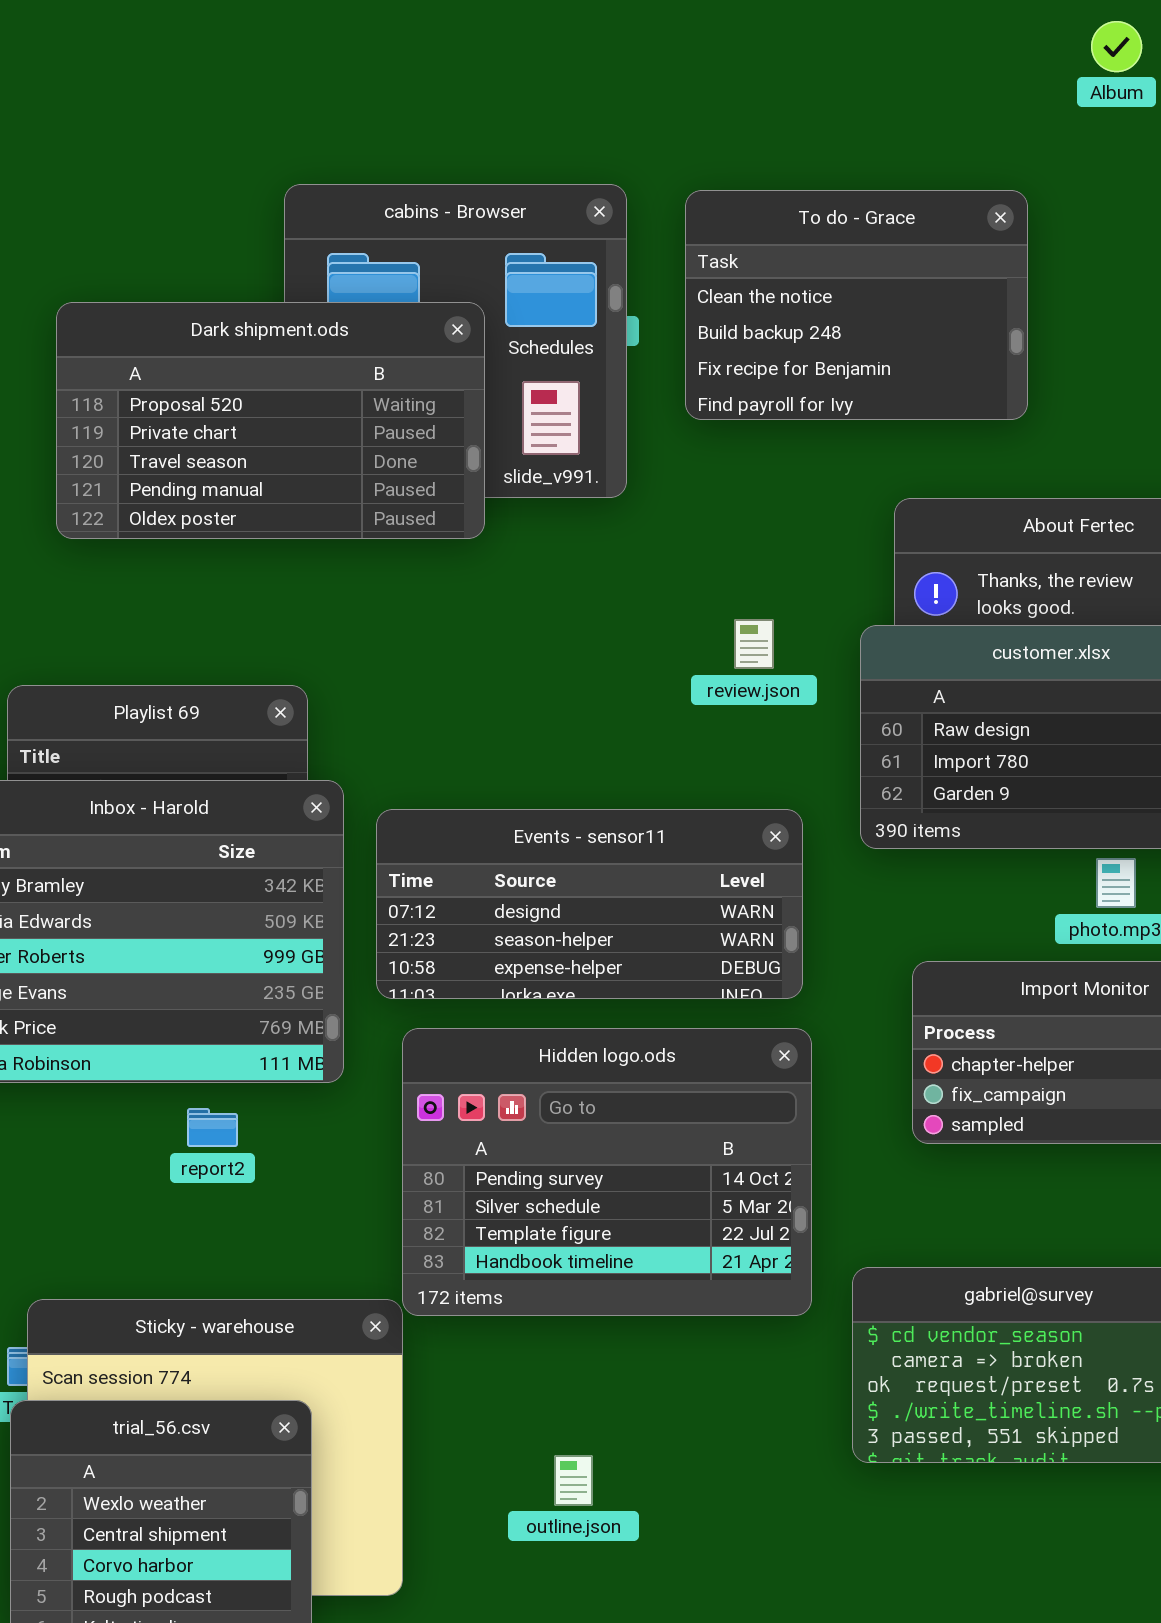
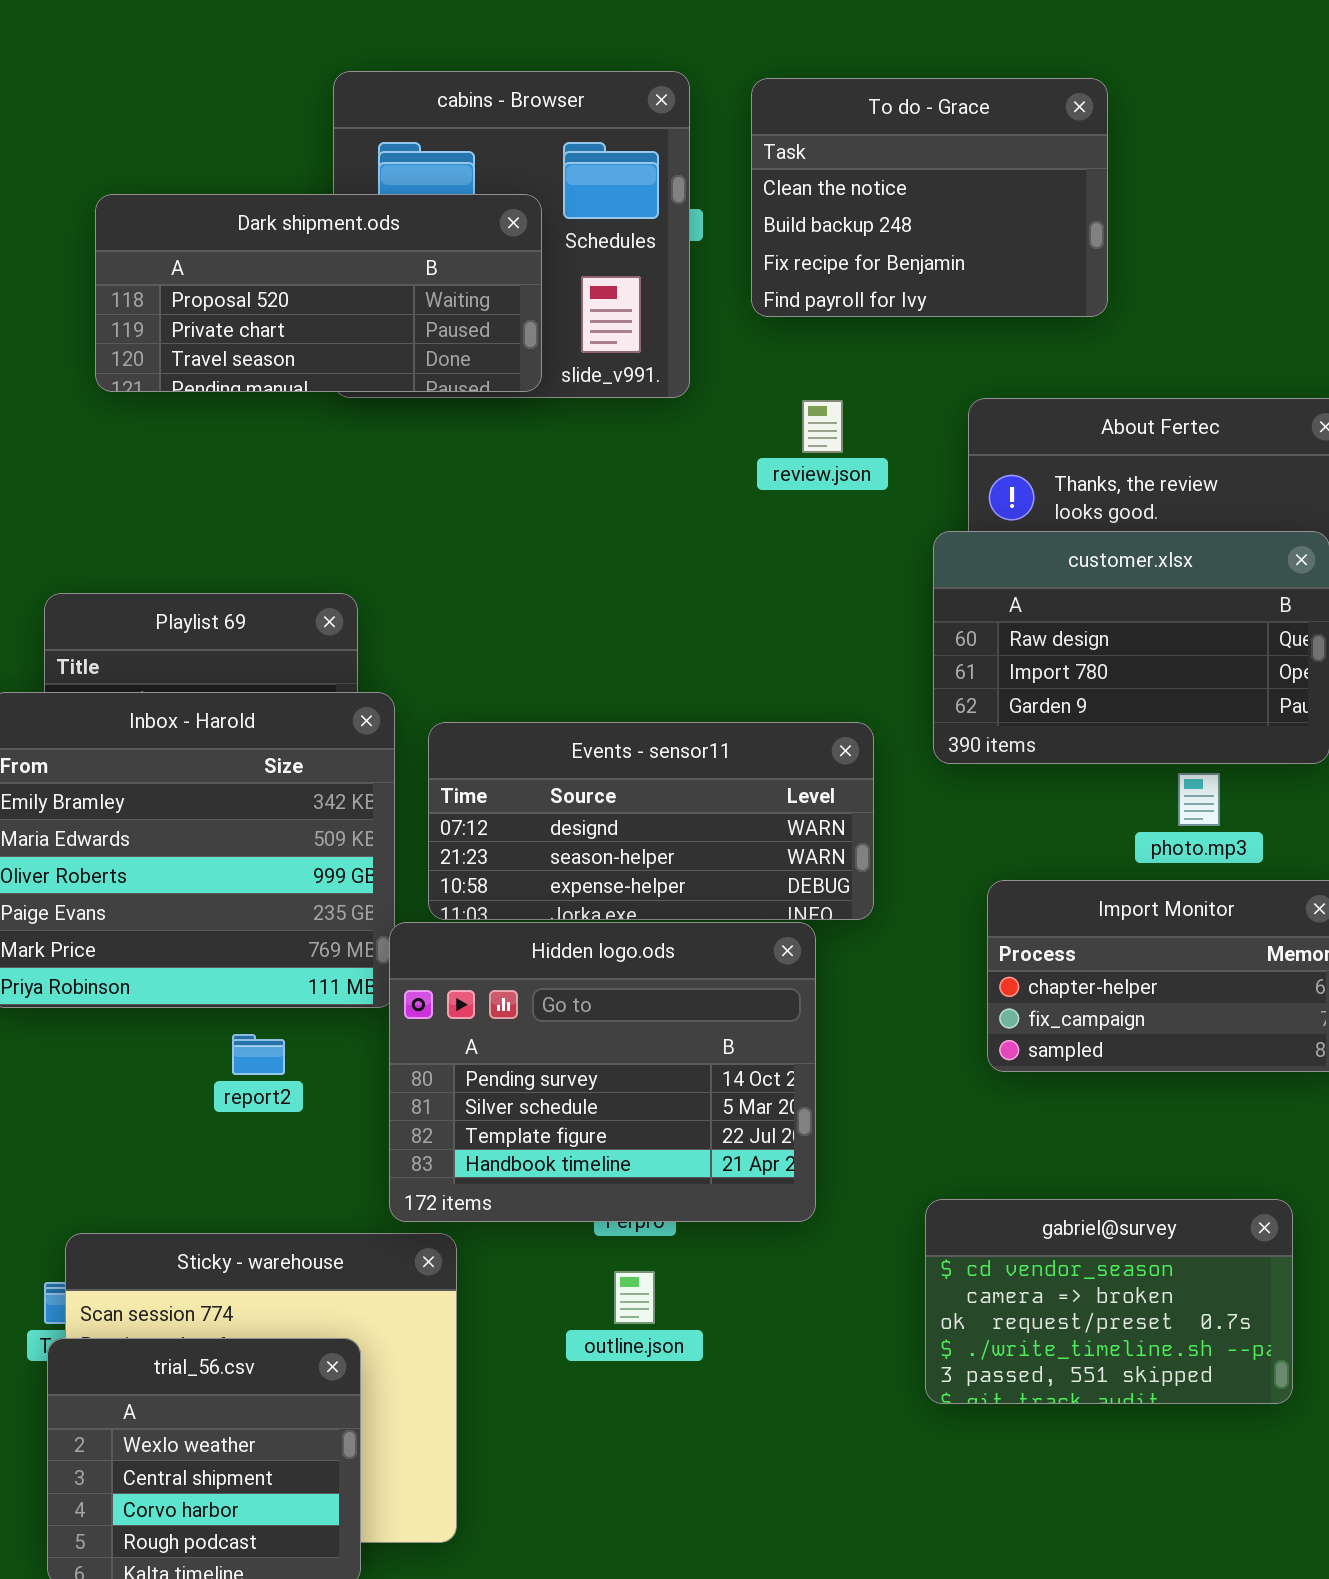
Dark shipment.ods: [56,302,485,539] -> [95,194,542,392], resized
review.json: [734,619,774,669] -> [802,400,843,453], moved
Hidden logo.ods: [402,1028,812,1316] -> [389,922,816,1222], moved
outline.json: [554,1455,593,1506] -> [614,1271,655,1324], moved

